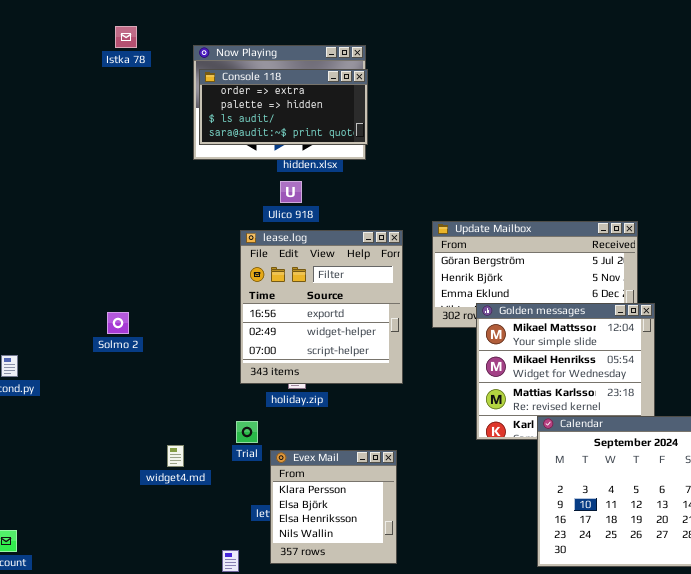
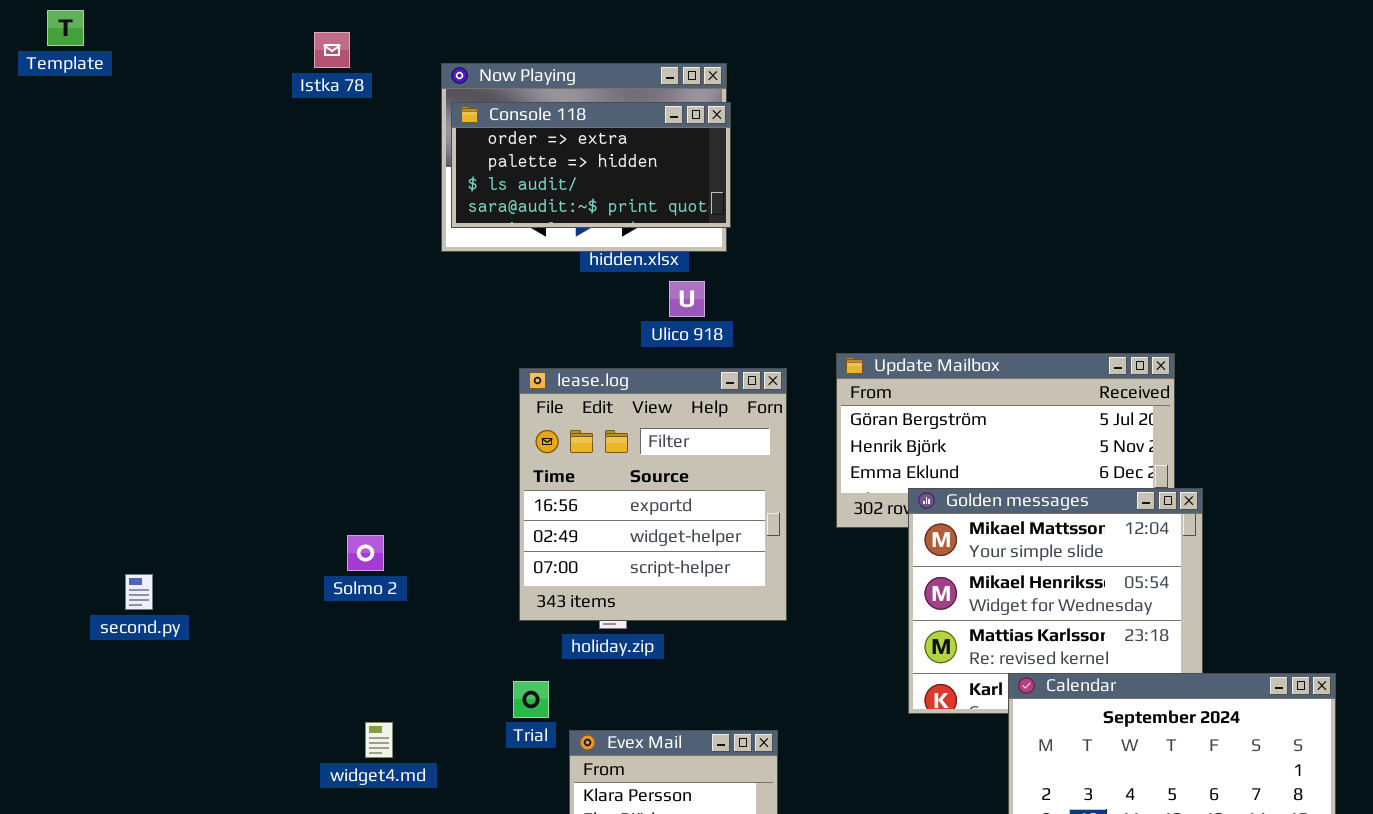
Ulico 918: [280,181,302,203] -> [669,281,705,317], moved
Solmo 2: [107,312,129,334] -> [347,535,384,571], moved
widget4.md: [167,445,184,467] -> [365,722,393,758], moved

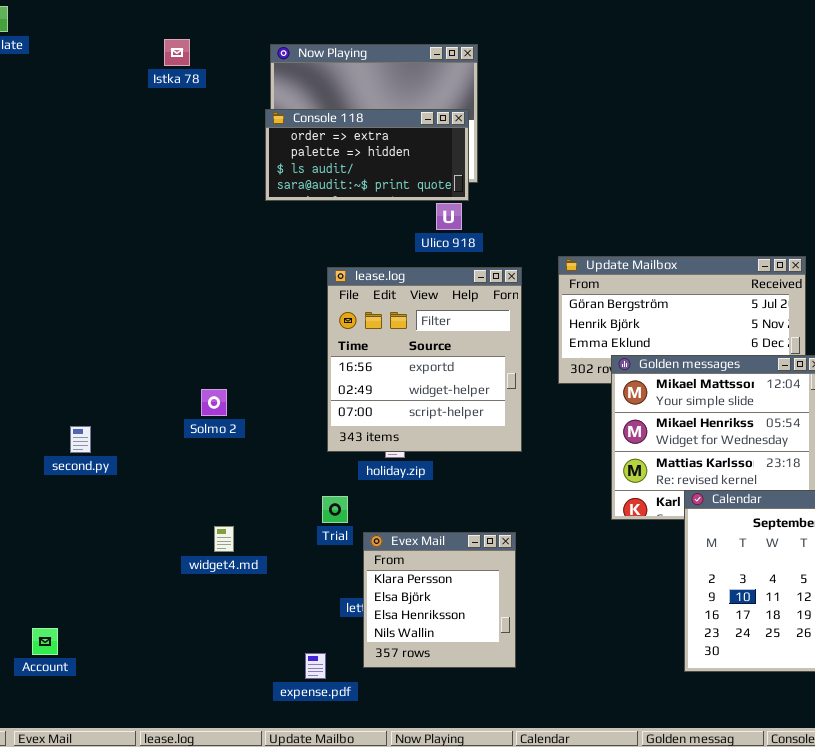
Istka 78: [314,32,350,68] -> [164,39,190,66], moved
Console 118: [451,102,731,228] -> [265,109,469,201], moved
second.py: [125,574,153,610] -> [70,426,91,453], moved

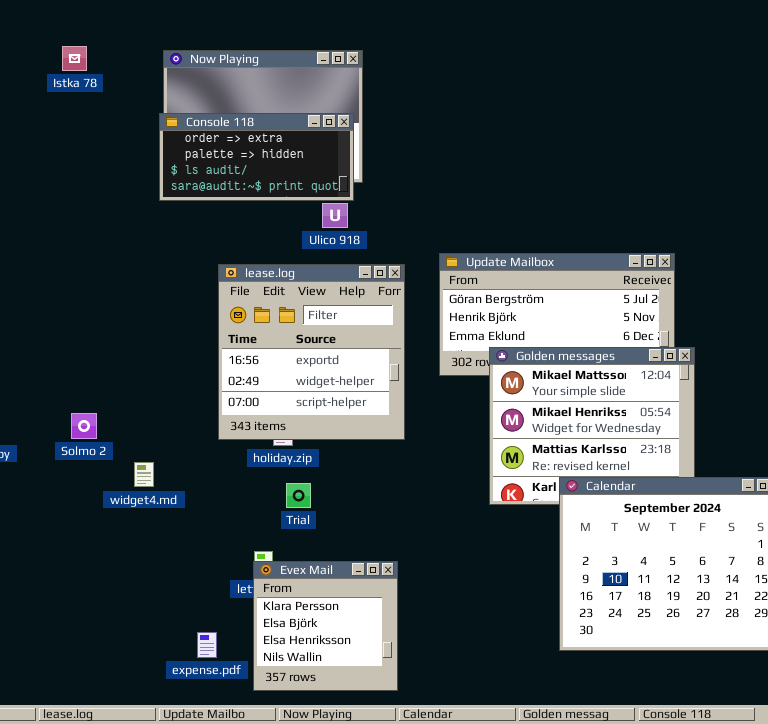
Solmo 2: [201,389,227,416] -> [71,413,97,439], moved
Trial: [322,496,348,523] -> [286,483,311,508], moved
widget4.md: [214,526,234,552] -> [134,462,154,487], moved
Evex Mail: [363,532,516,668] -> [253,561,398,691], moved

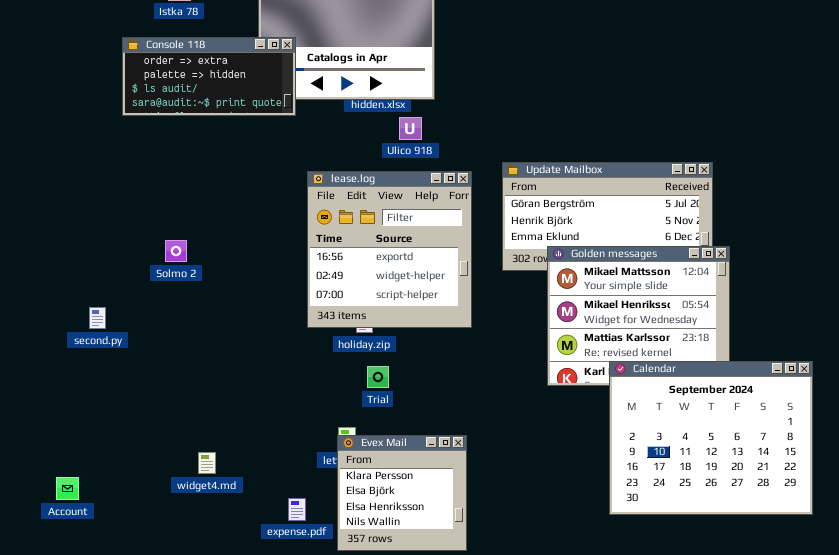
Console 118: [159,113,354,201] -> [122,37,296,116], moved
Solmo 2: [71,413,97,439] -> [165,240,187,262], moved
widget4.md: [134,462,154,487] -> [198,452,216,474], moved

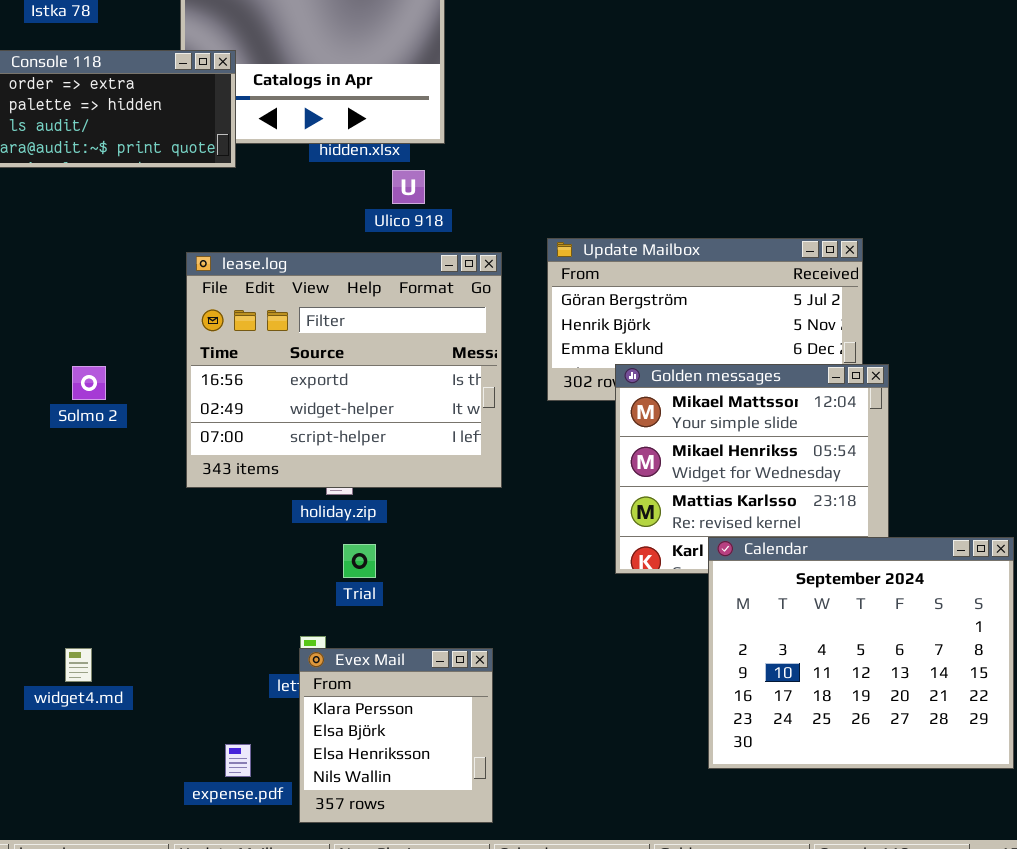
lease.log: [307,171,472,328] -> [186,252,502,488], resized
Solmo 2: [165,240,187,262] -> [72,366,106,400], moved
widget4.md: [198,452,216,474] -> [65,648,92,682], moved

